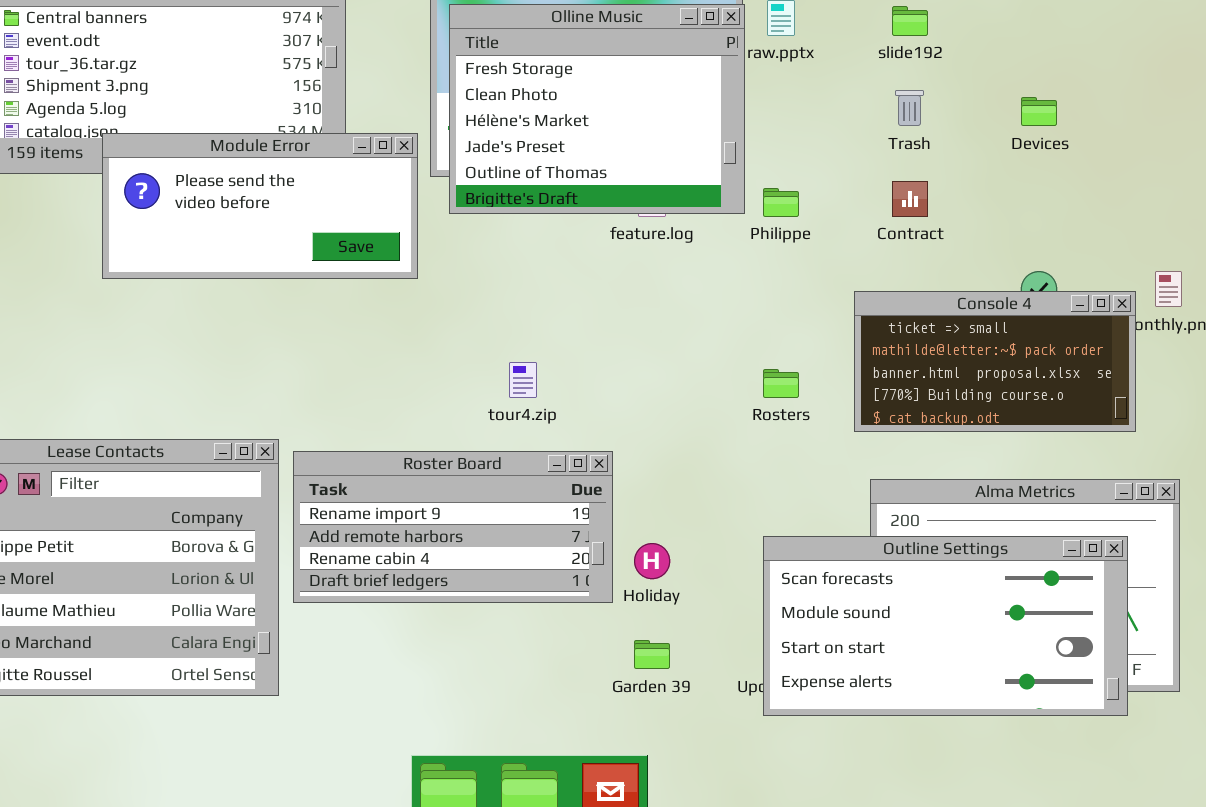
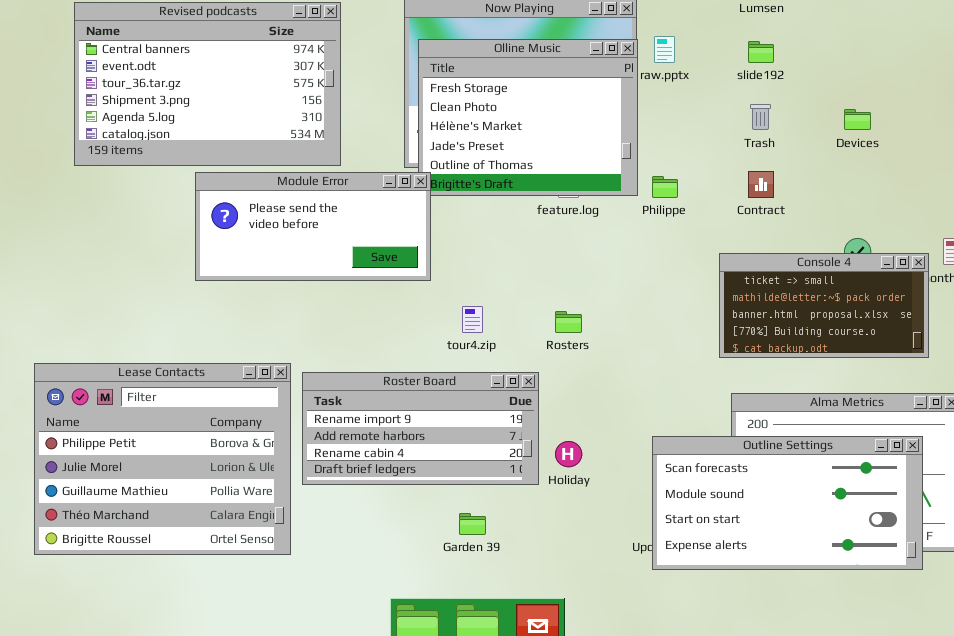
Module Error: [102,133,418,279] -> [195,172,431,281], moved
Rosters: [763,369,799,398] -> [555,311,582,333], moved
Garden 39: [634,640,670,669] -> [459,513,486,535], moved

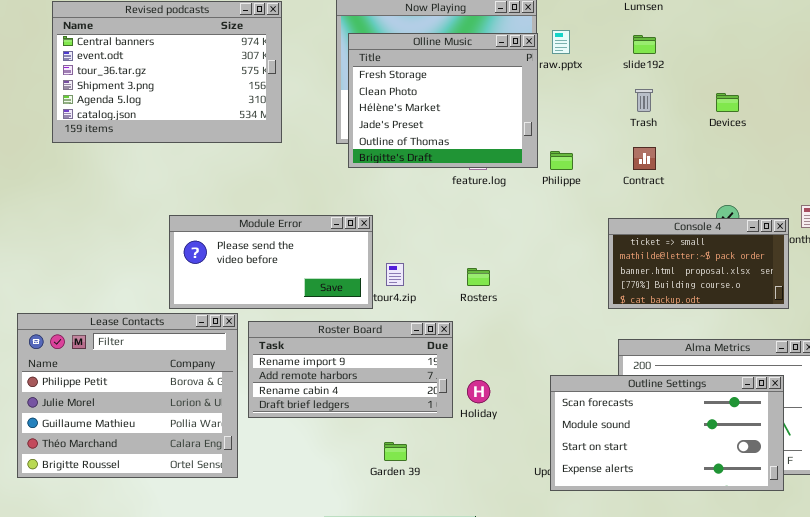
Module Error: [195,172,431,281] -> [169,215,373,309], moved

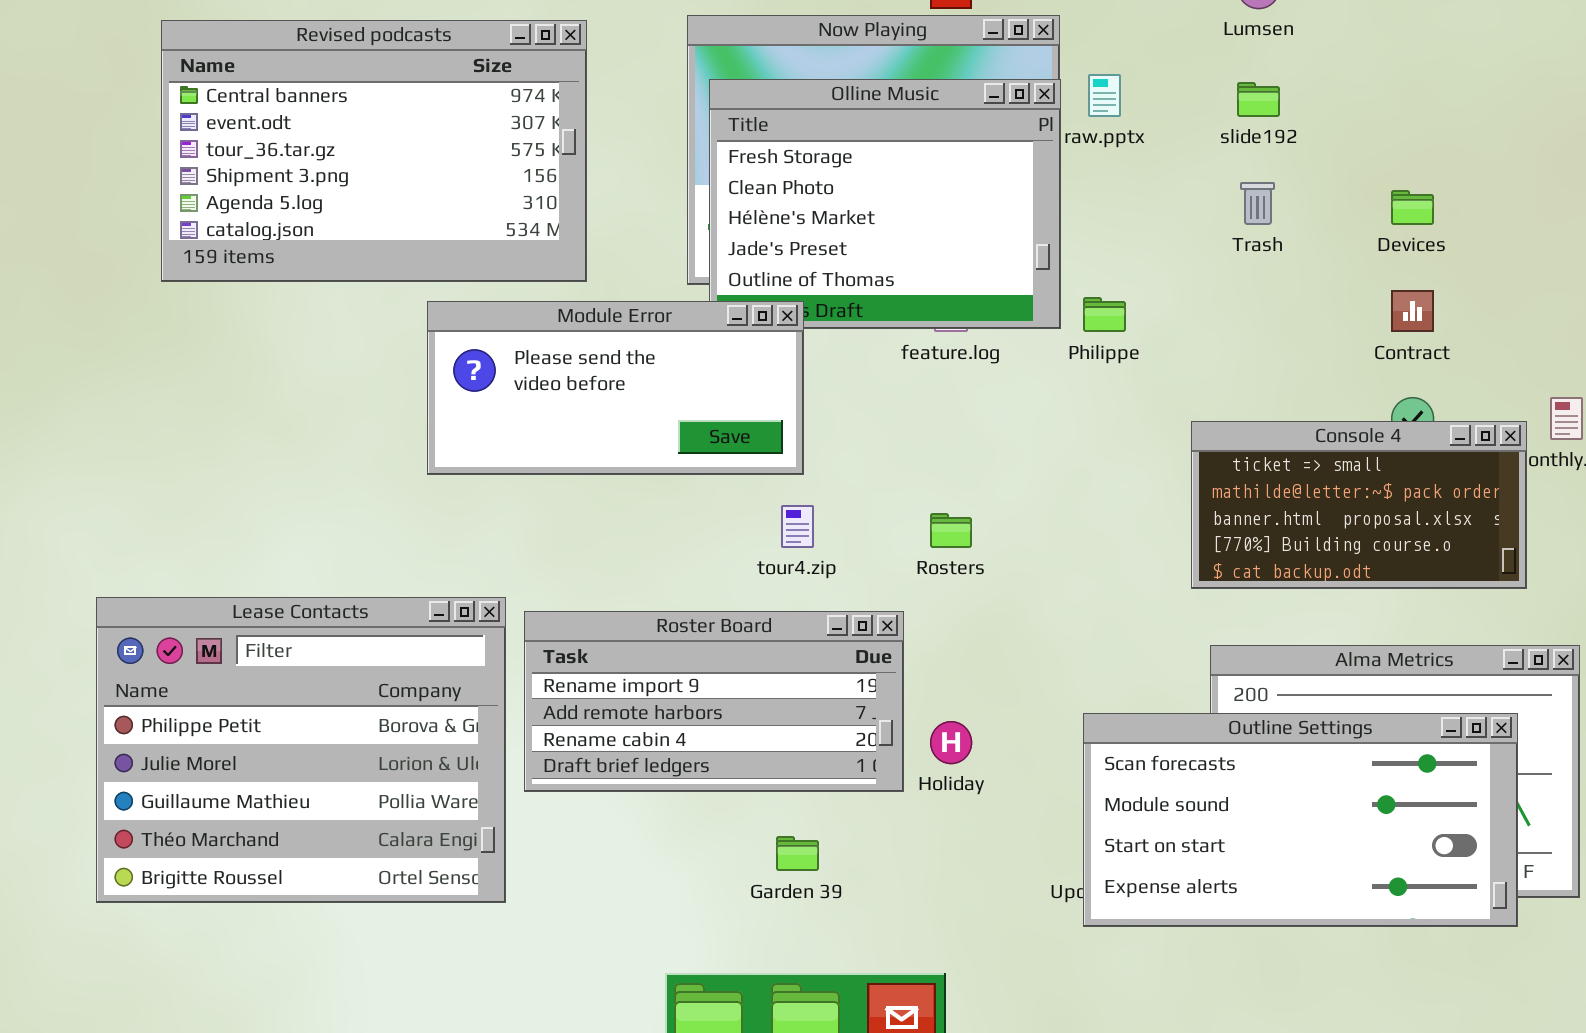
Contract: [633,147,656,170] -> [1391,290,1434,332], moved
Module Error: [169,215,373,309] -> [427,301,804,475], moved

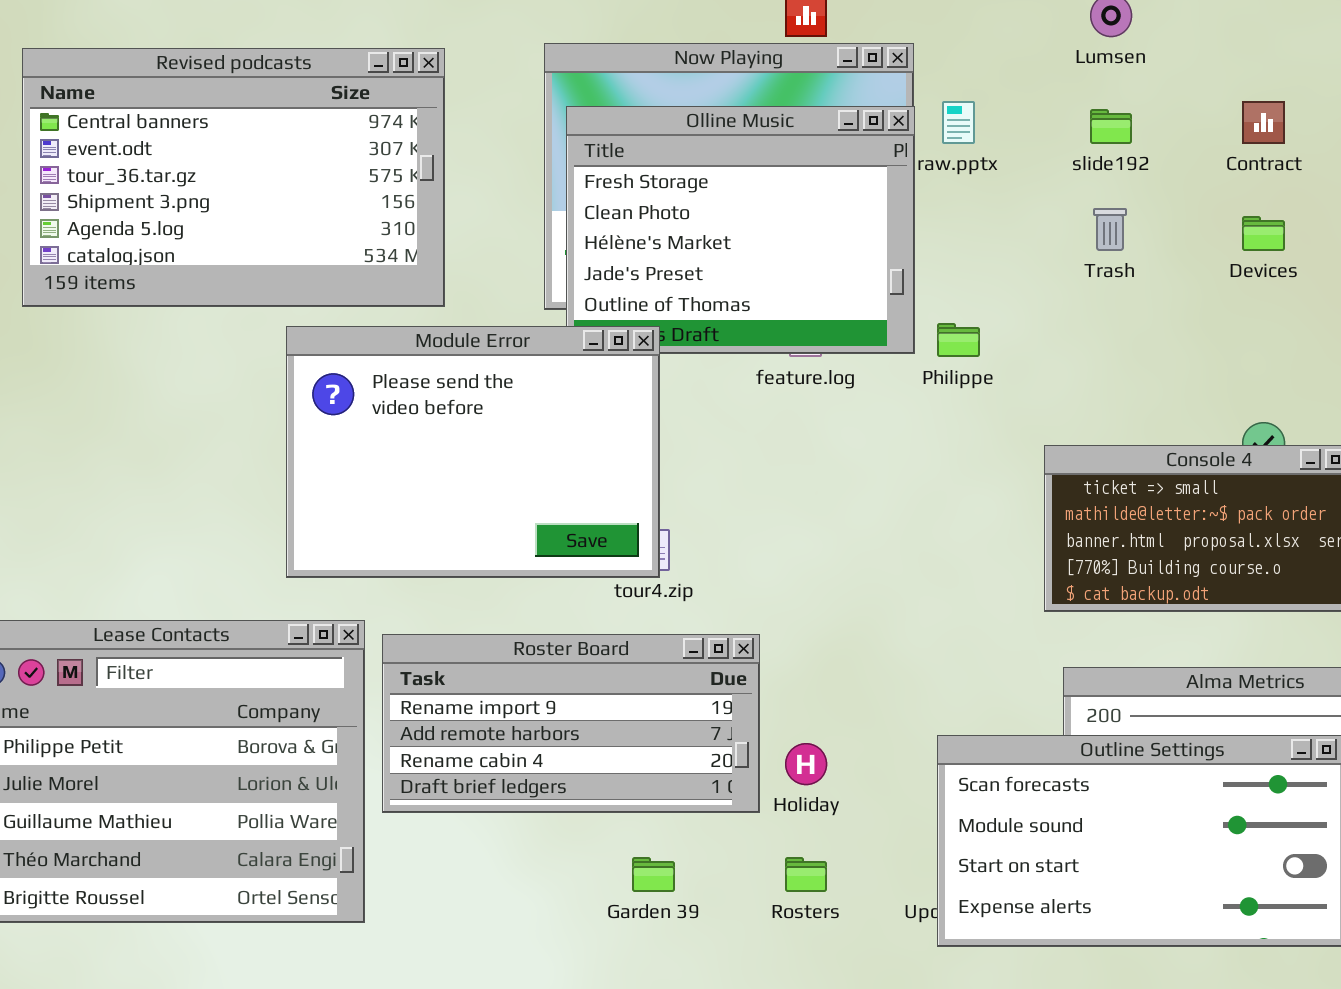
Contract: [1391,290,1434,332] -> [1242,101,1285,144], moved
Module Error: [427,301,804,475] -> [286,326,660,578], resized
Rosters: [930,513,972,548] -> [785,857,827,892], moved

